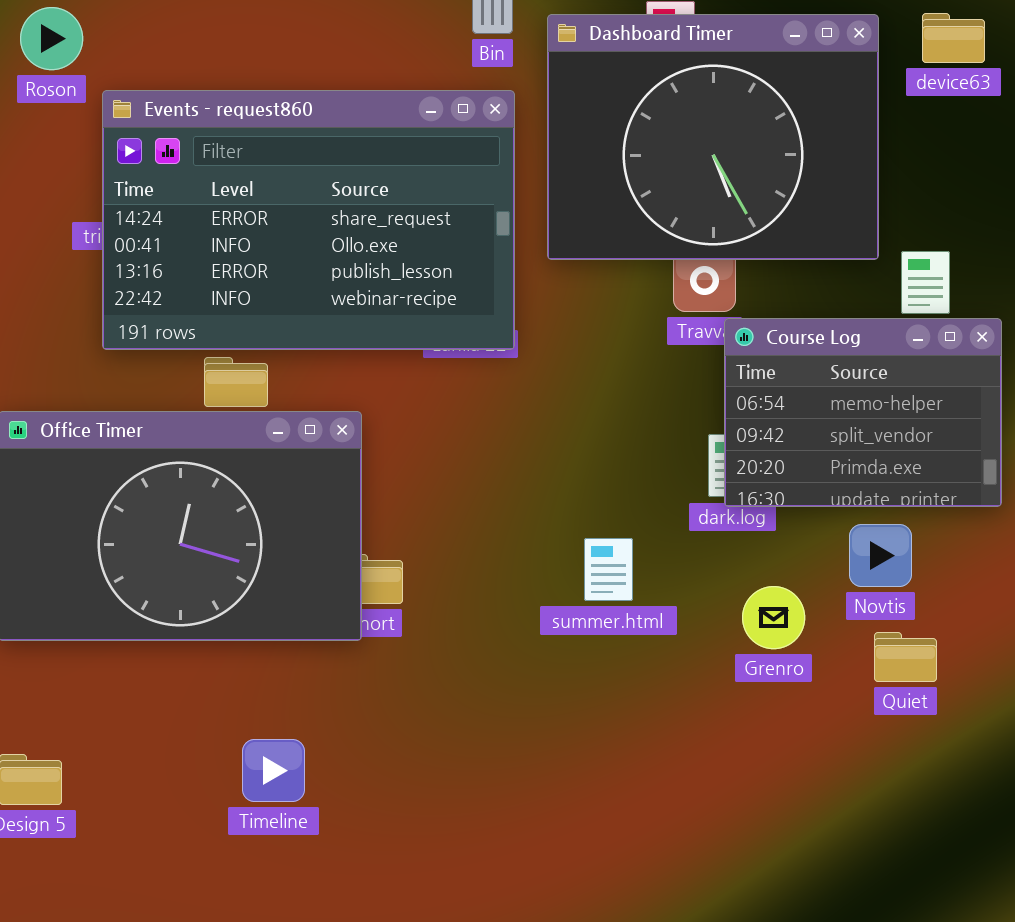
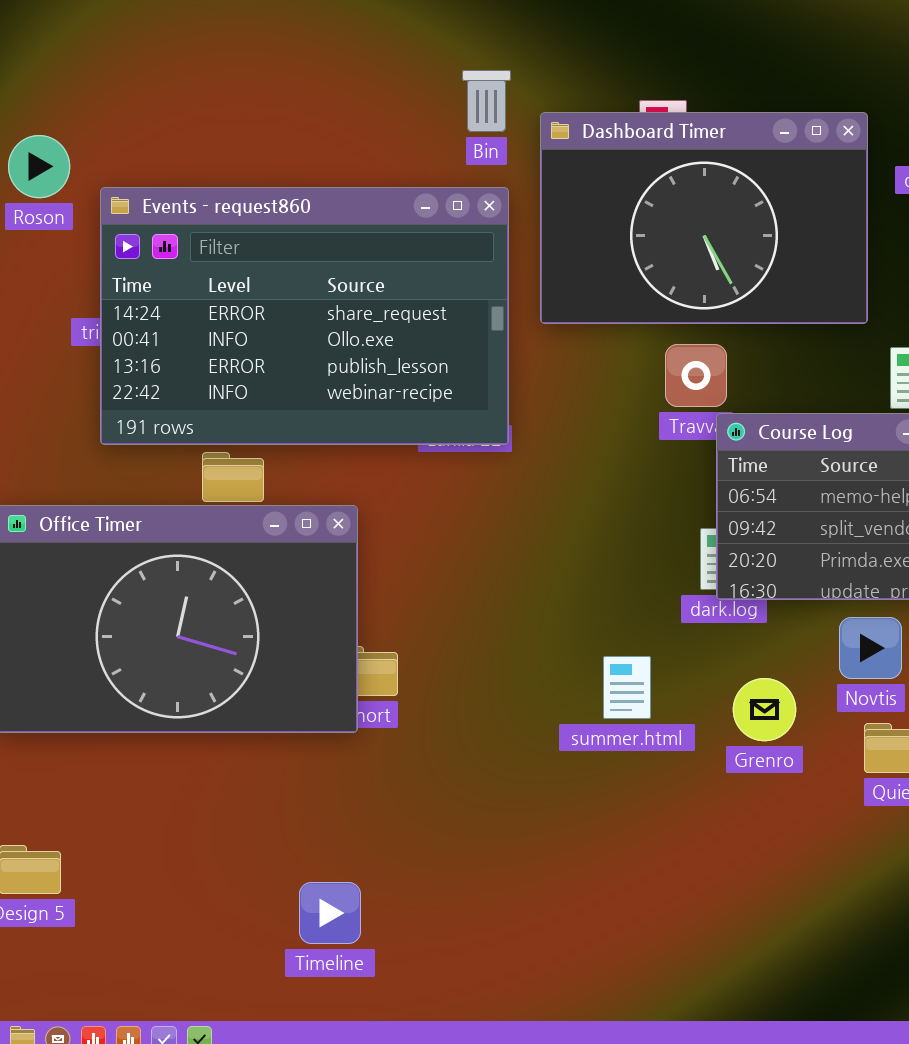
Roson: [20,7,83,70] -> [8,135,70,198], moved
Dashboard Timer: [547,14,879,260] -> [540,112,868,324], resized
summer.html: [584,538,633,601] -> [603,656,651,719], moved
Timeline: [242,739,305,802] -> [299,882,361,944], moved

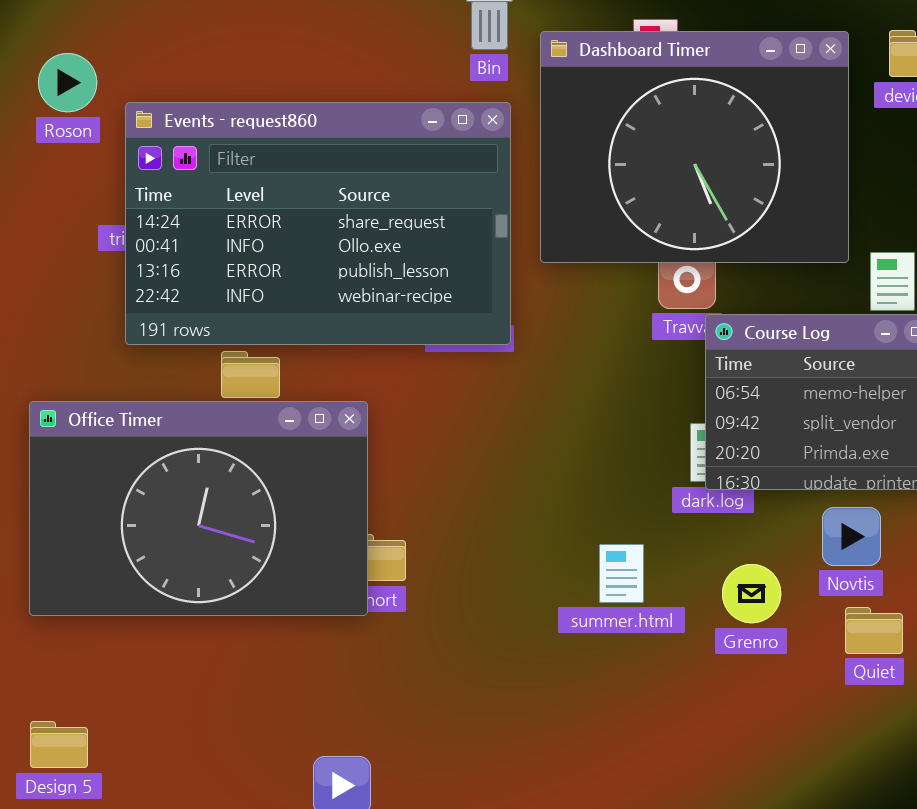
Dashboard Timer: [540,112,868,324] -> [540,31,849,263], resized

